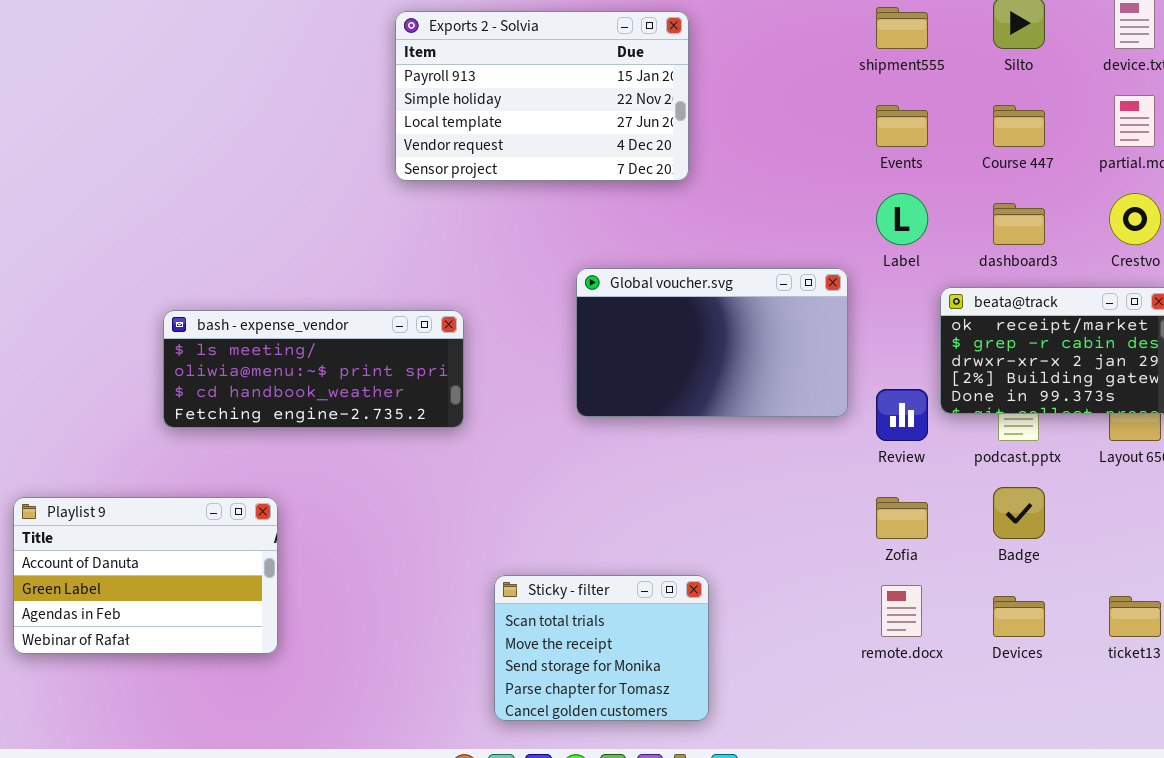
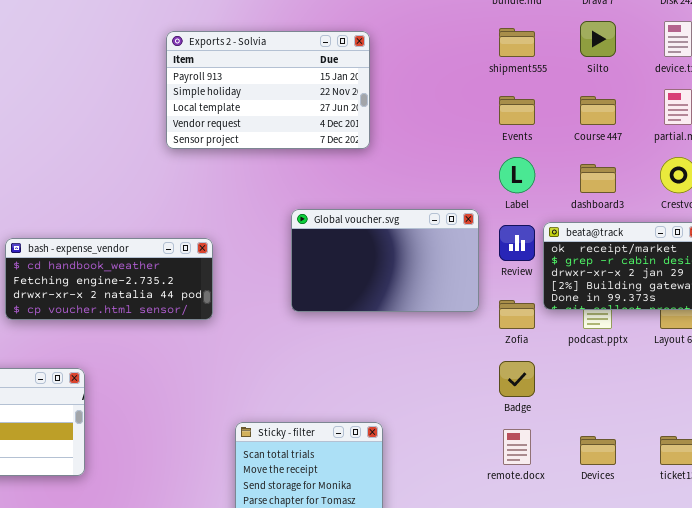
bash - expense_vendor: [163,310,464,428] -> [5,238,213,320], scrolled down 2 rows
Review: [876,389,928,441] -> [499,225,535,261], moved
Badge: [993,487,1045,539] -> [499,361,535,397], moved
Zofia: [876,497,928,539] -> [499,300,535,329], moved

